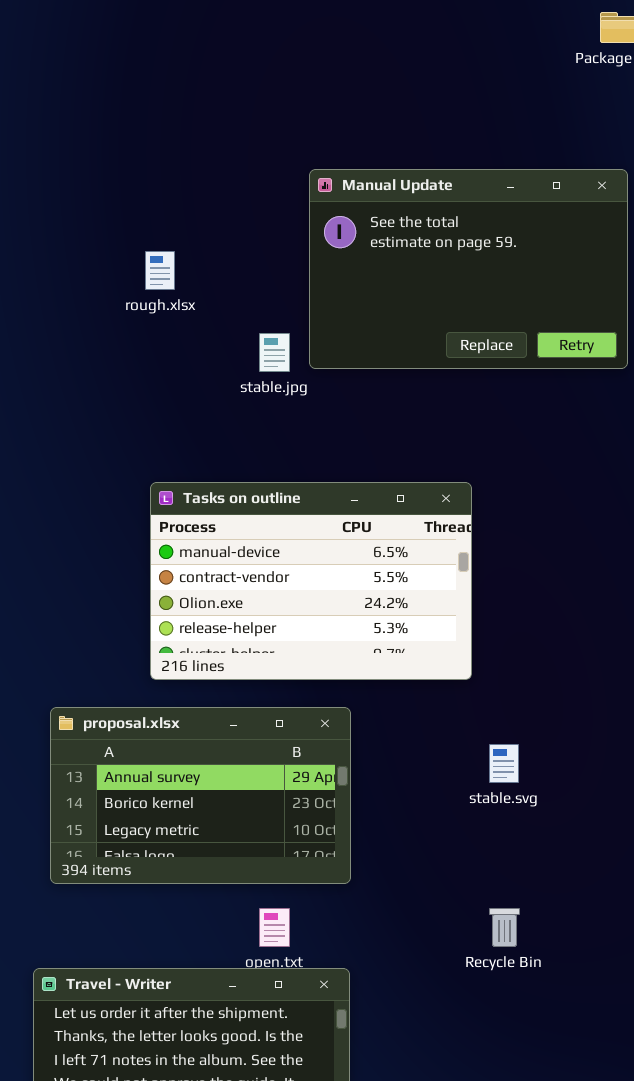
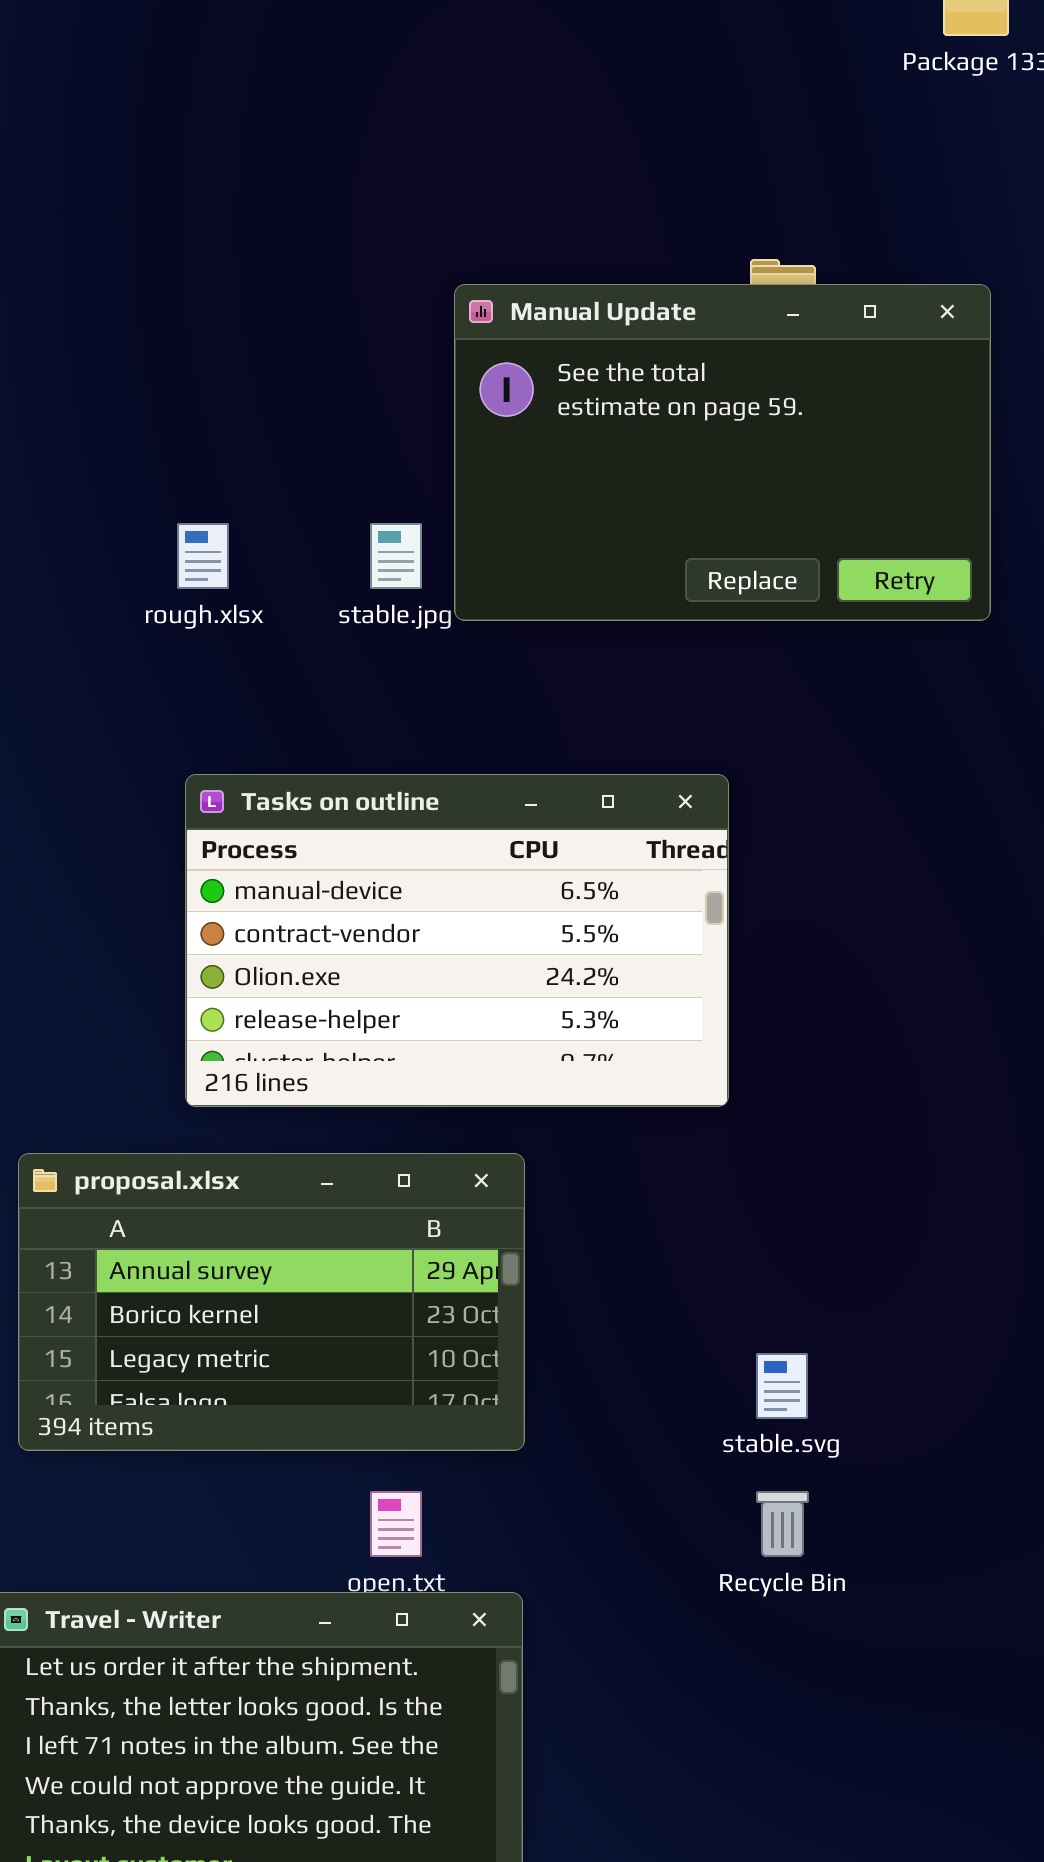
Manual Update: [309,169,628,369] -> [454,284,991,621], moved
rough.xlsx: [145,251,175,290] -> [177,523,229,589], moved
stable.svg: [489,744,519,783] -> [756,1353,808,1419], moved

